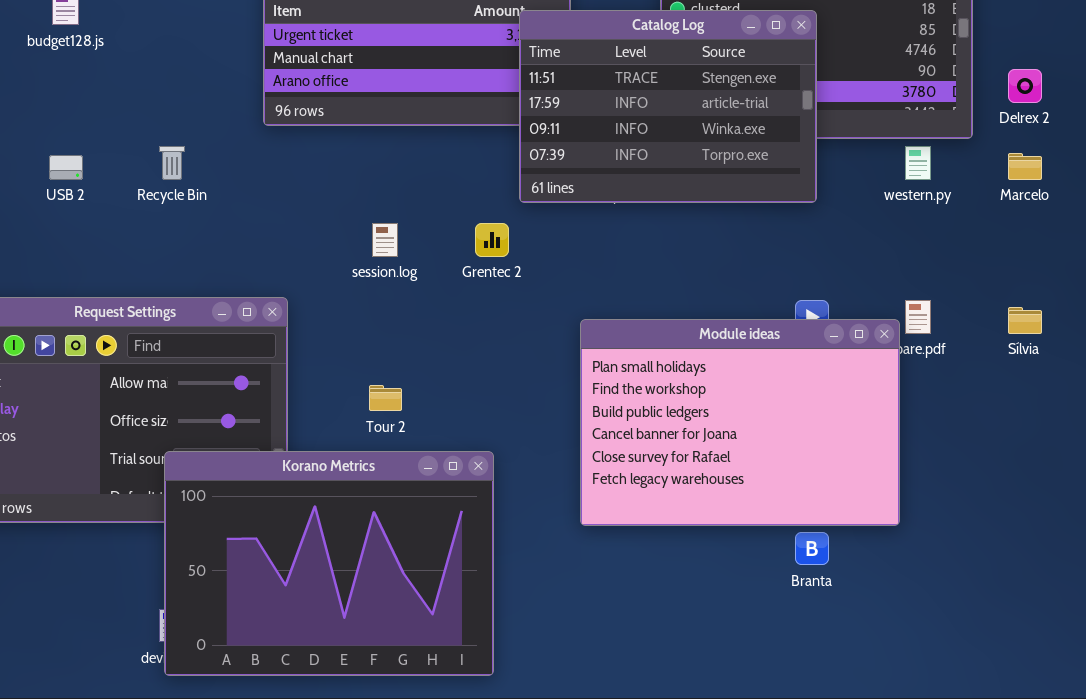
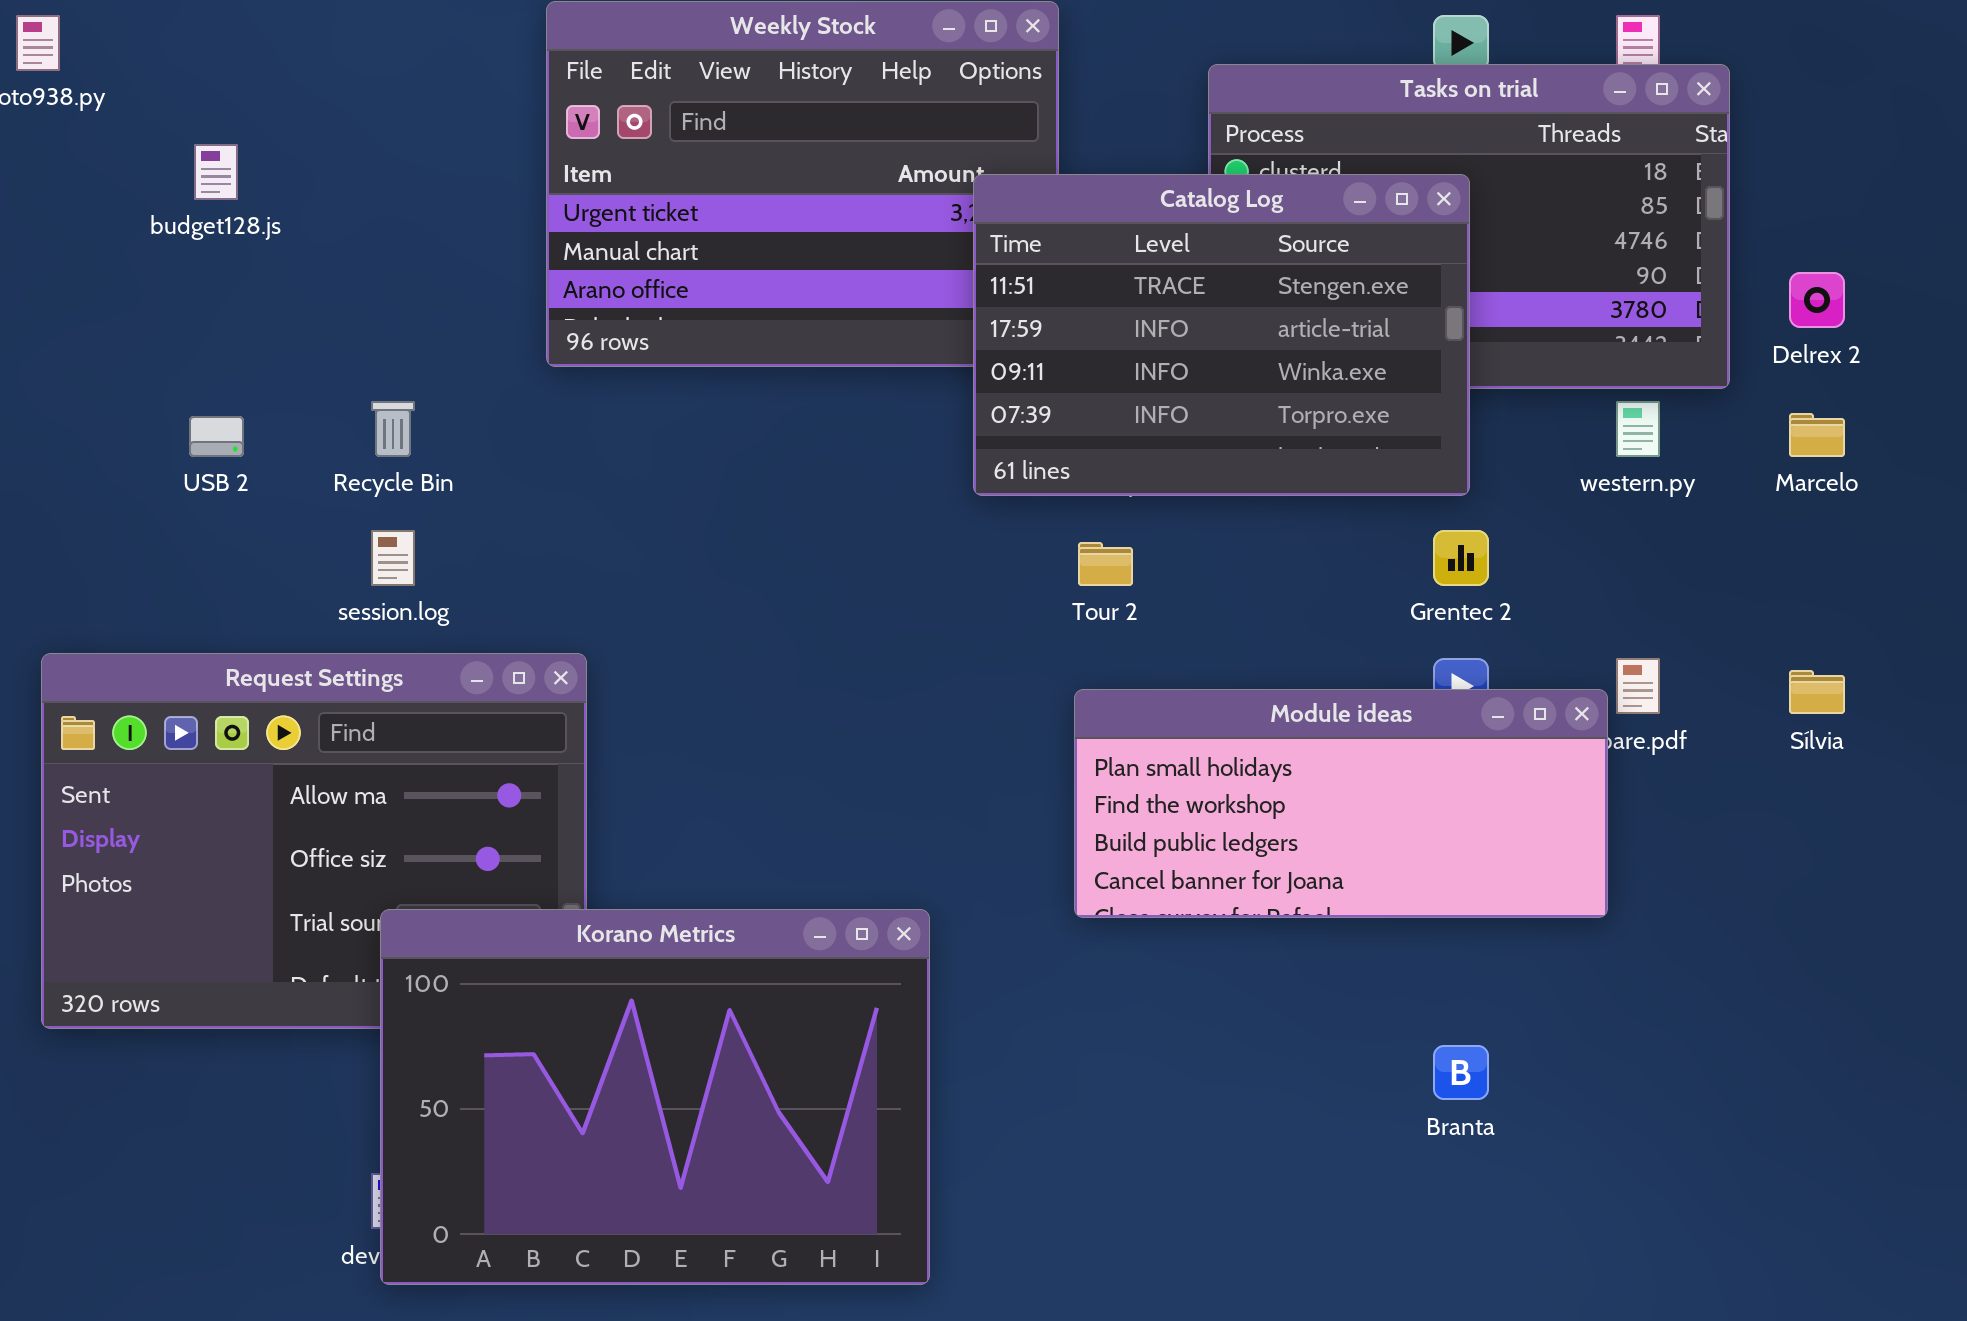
session.log: [372,223,398,257] -> [371,530,415,586], moved
Grentec 2: [475,223,509,257] -> [1433,530,1489,586], moved
Module ideas: [580,319,900,526] -> [1074,689,1608,918], resized
Tour 2: [369,385,402,411] -> [1078,542,1133,586], moved

